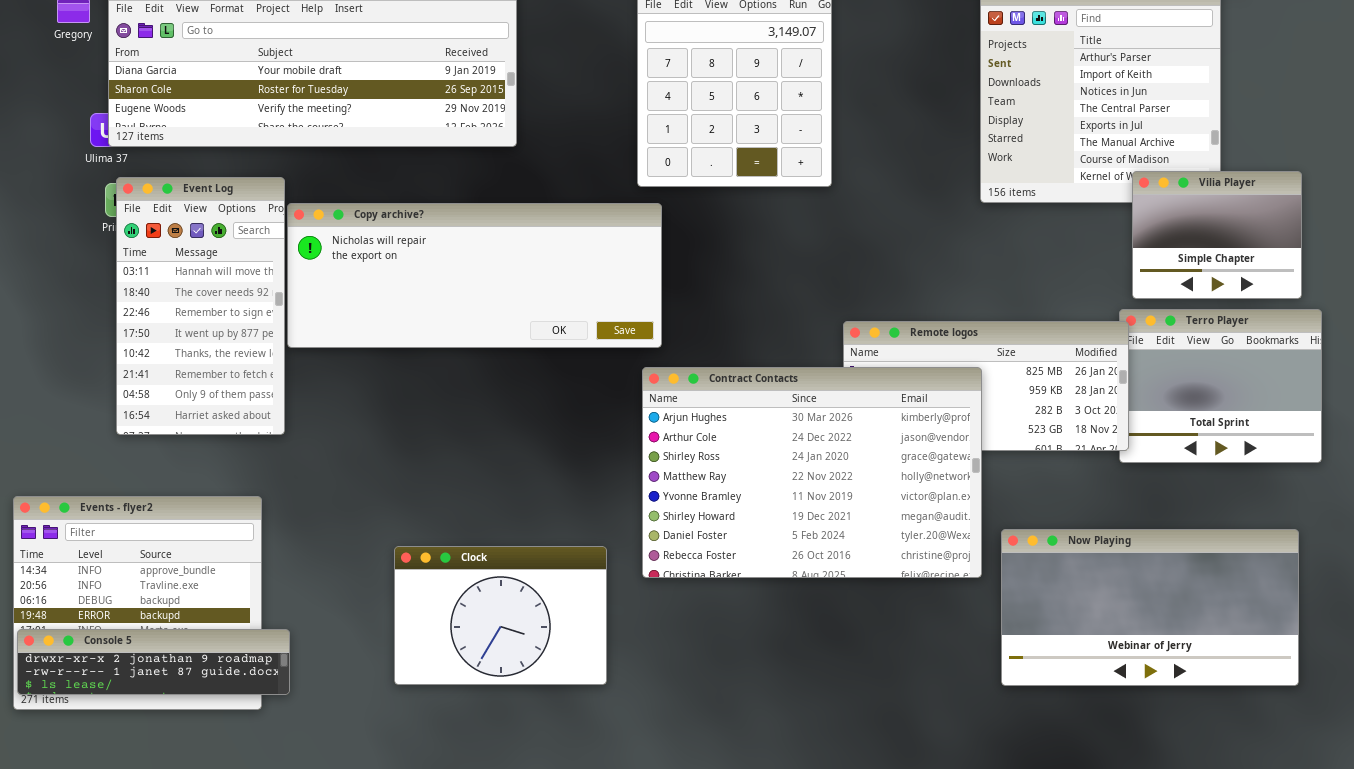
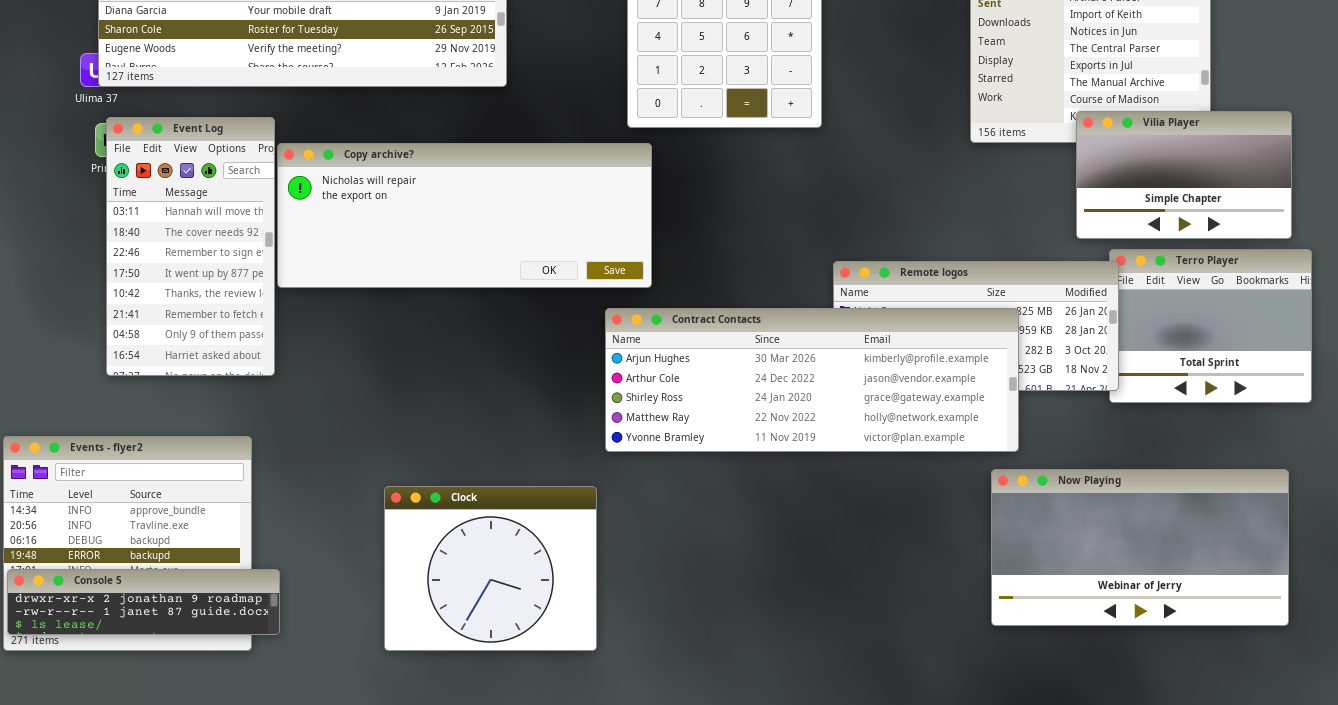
Vilia Player: [1132,171,1302,299] -> [1076,111,1292,239], resized
Contract Contacts: [642,367,982,578] -> [605,308,1019,452], moved, resized
Clock: [394,546,607,685] -> [384,486,597,651], resized

